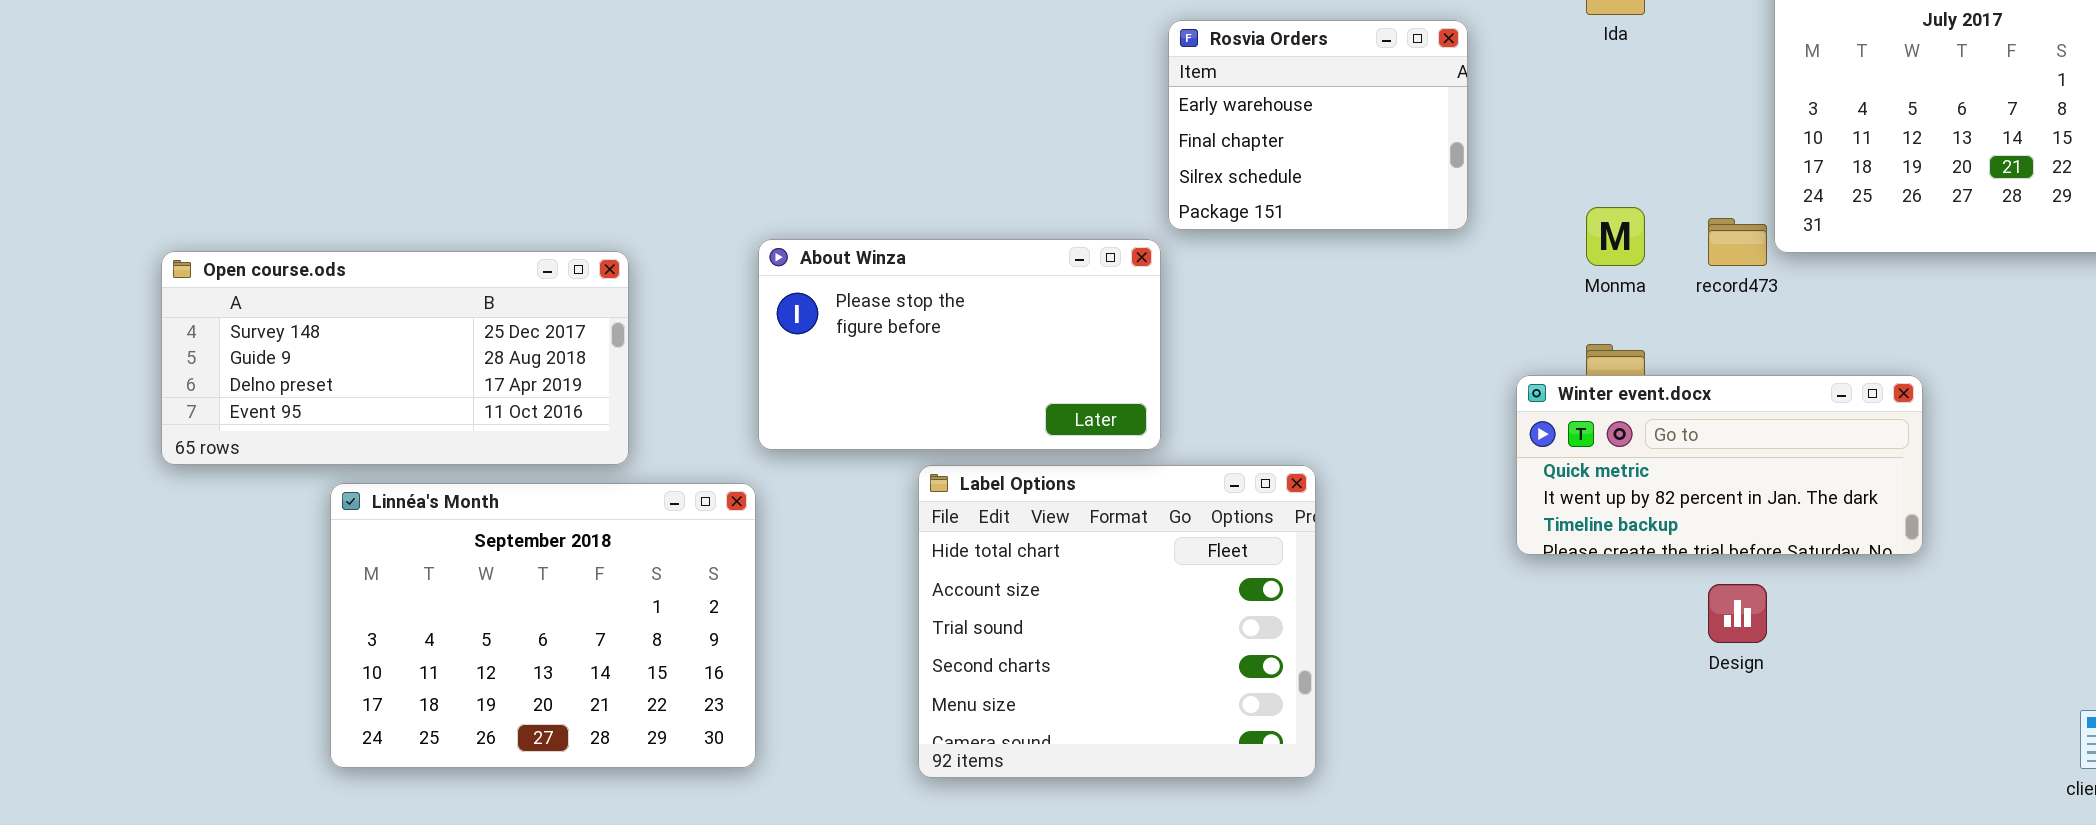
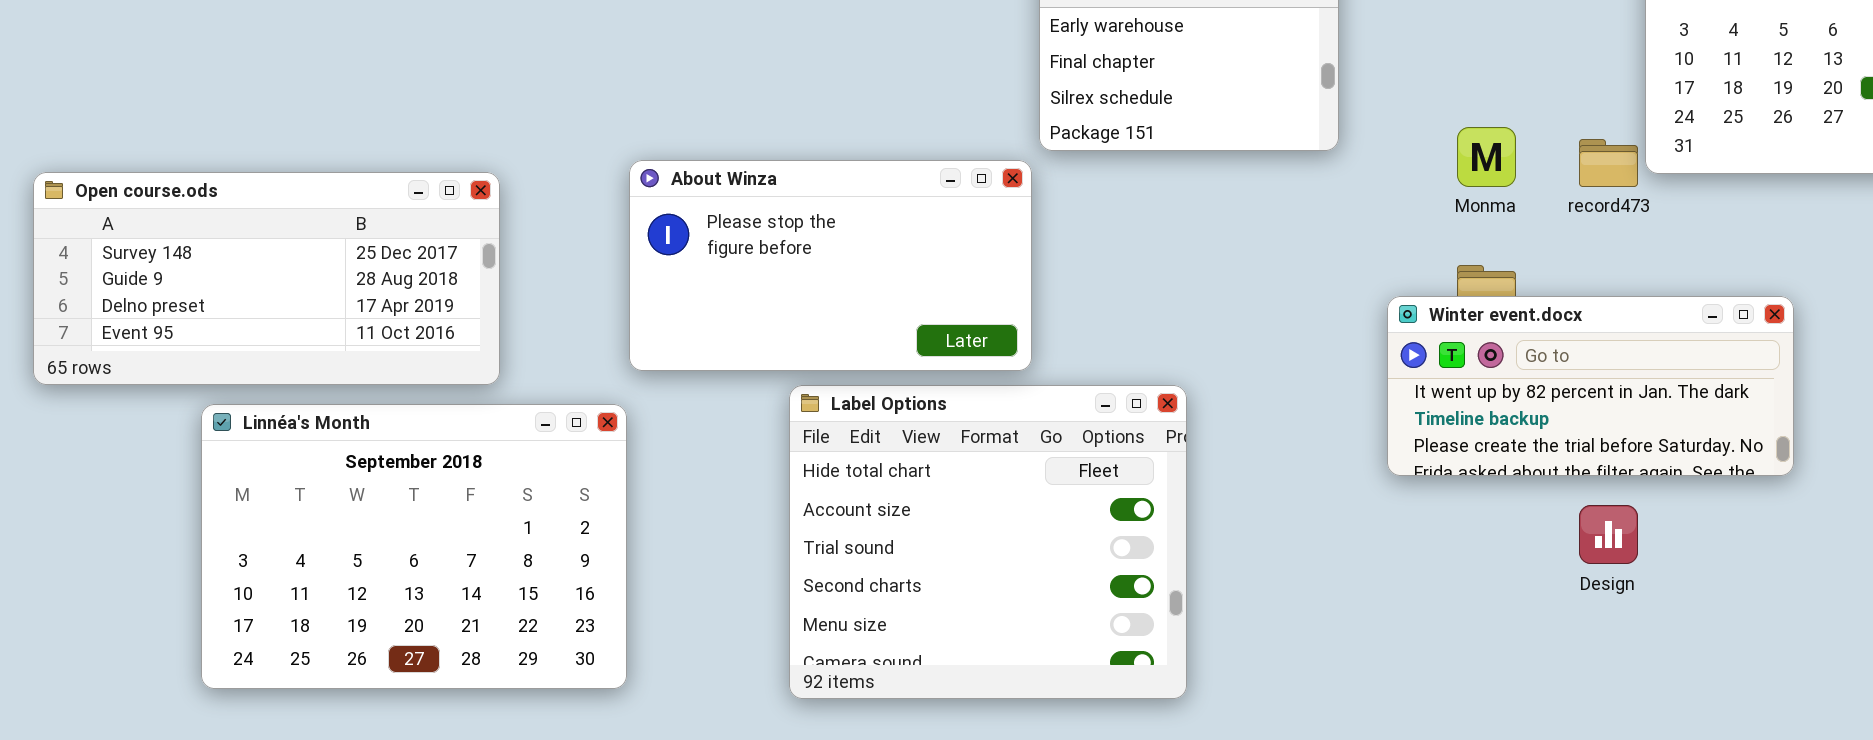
Winter event.docx: [1516,375,1923,555] -> [1387,296,1794,476], scrolled down 1 row

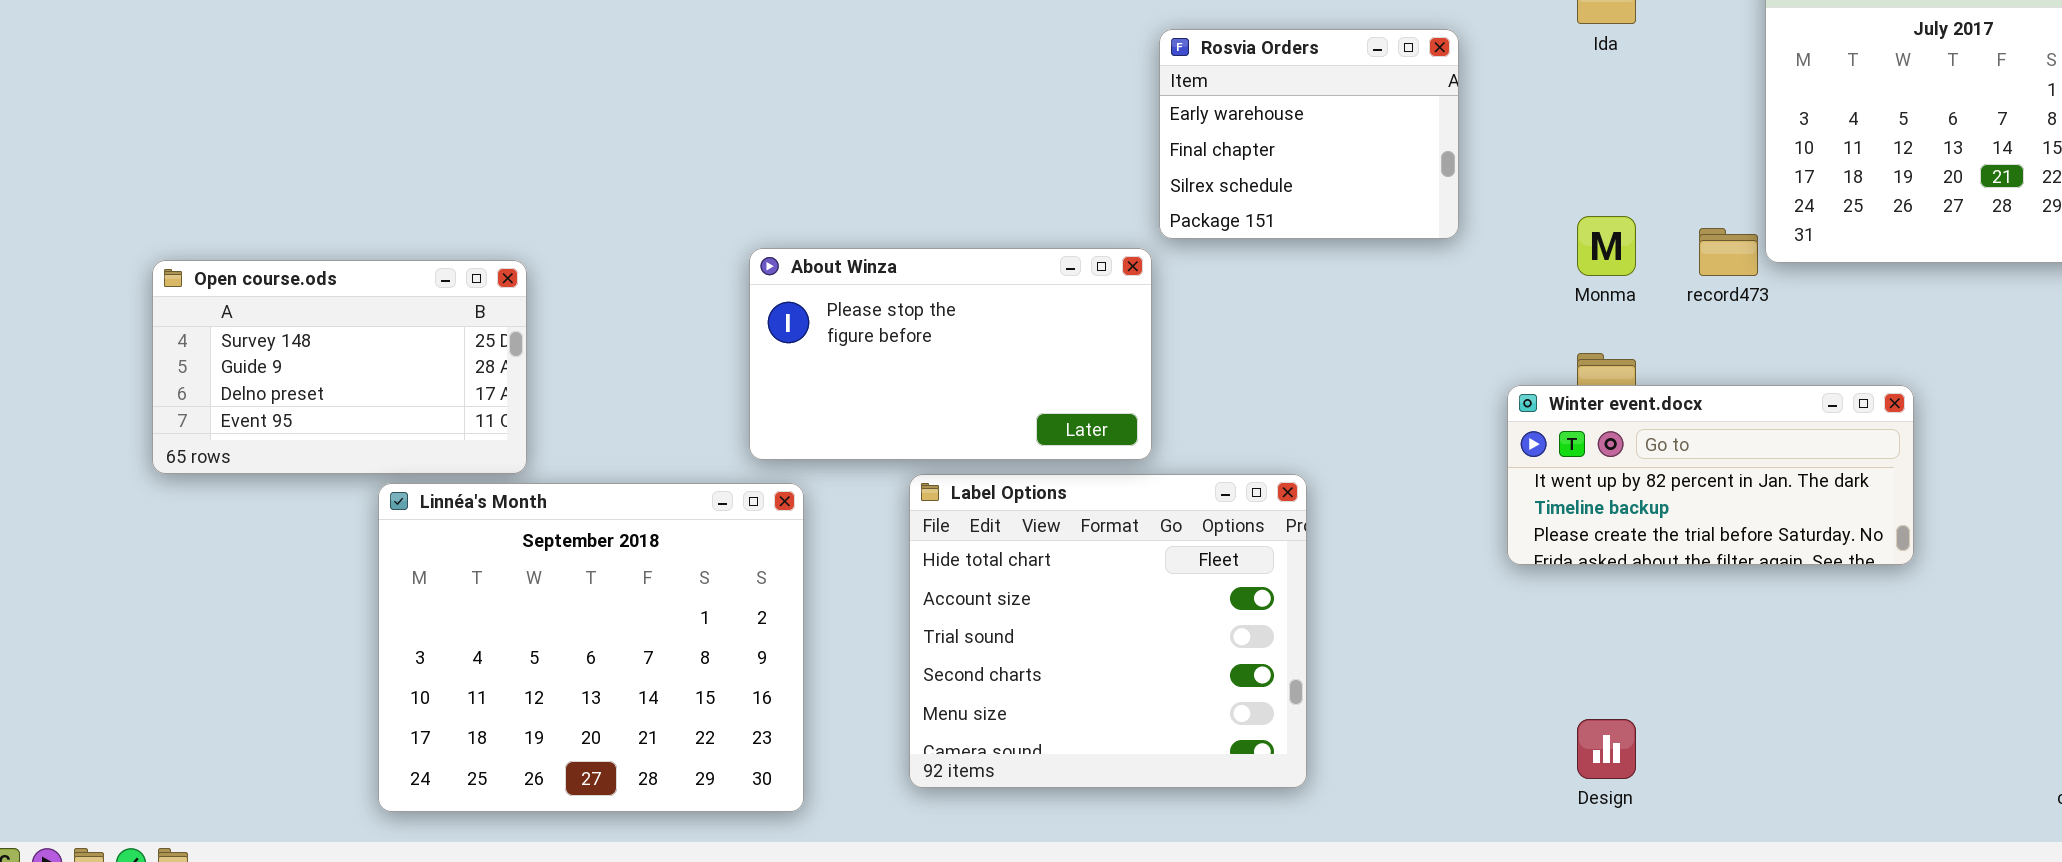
Open course.ods: [33,172,500,385] -> [152,260,527,474], resized
Linnéa's Month: [201,404,627,689] -> [378,483,804,812], moved, resized
Design: [1579,505,1638,564] -> [1577,719,1636,779], moved

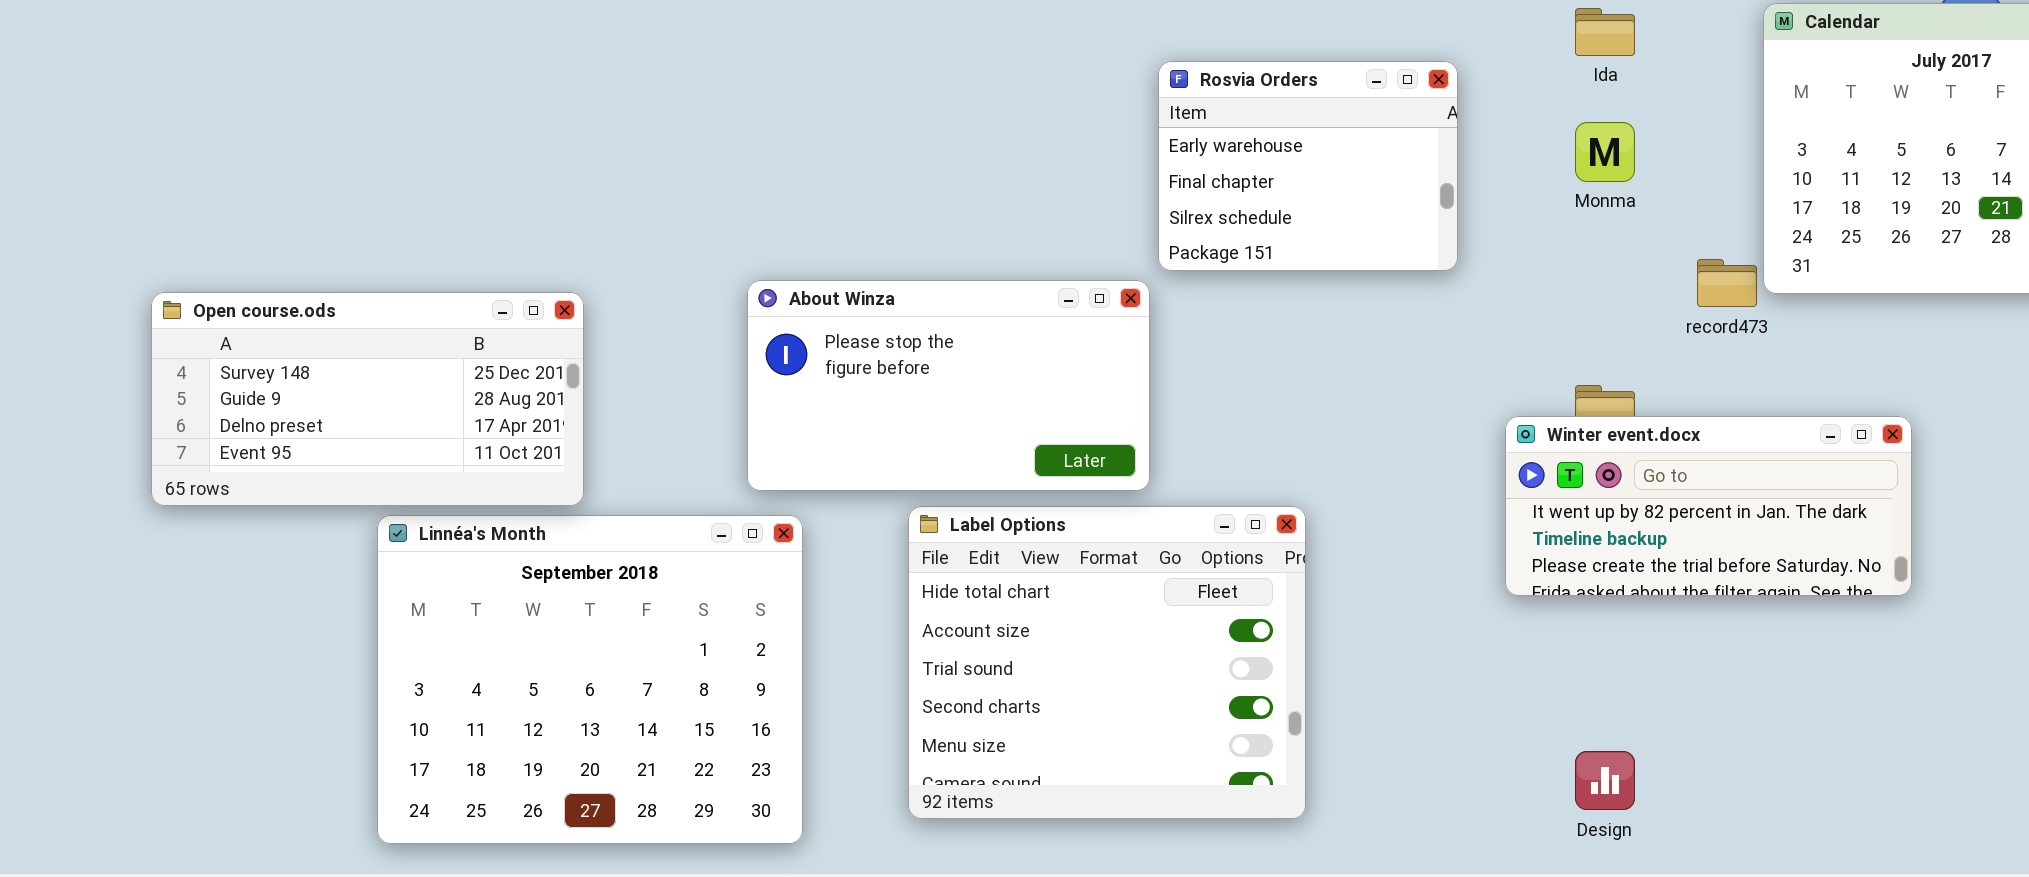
Monma: [1577,216,1636,276] -> [1575,122,1635,182], moved
Open course.ods: [152,260,527,474] -> [151,292,584,506], resized

